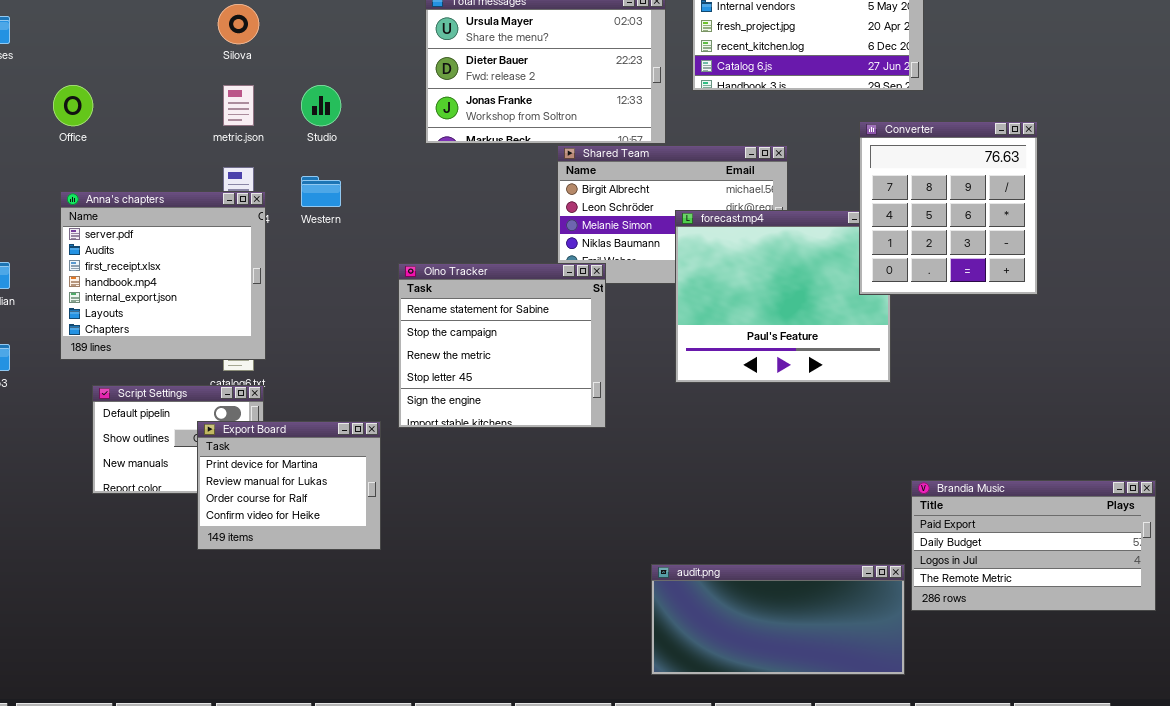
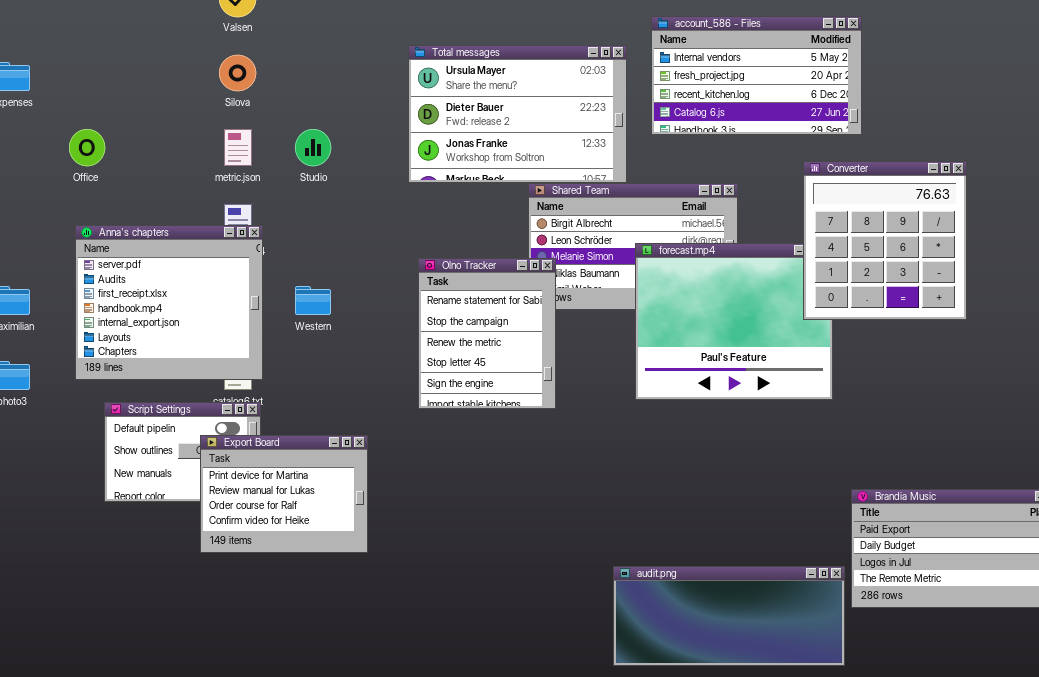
Western: [301,176,341,207] -> [295,286,331,315], moved
Olno Tracker: [398,263,606,428] -> [418,258,556,409], moved, resized

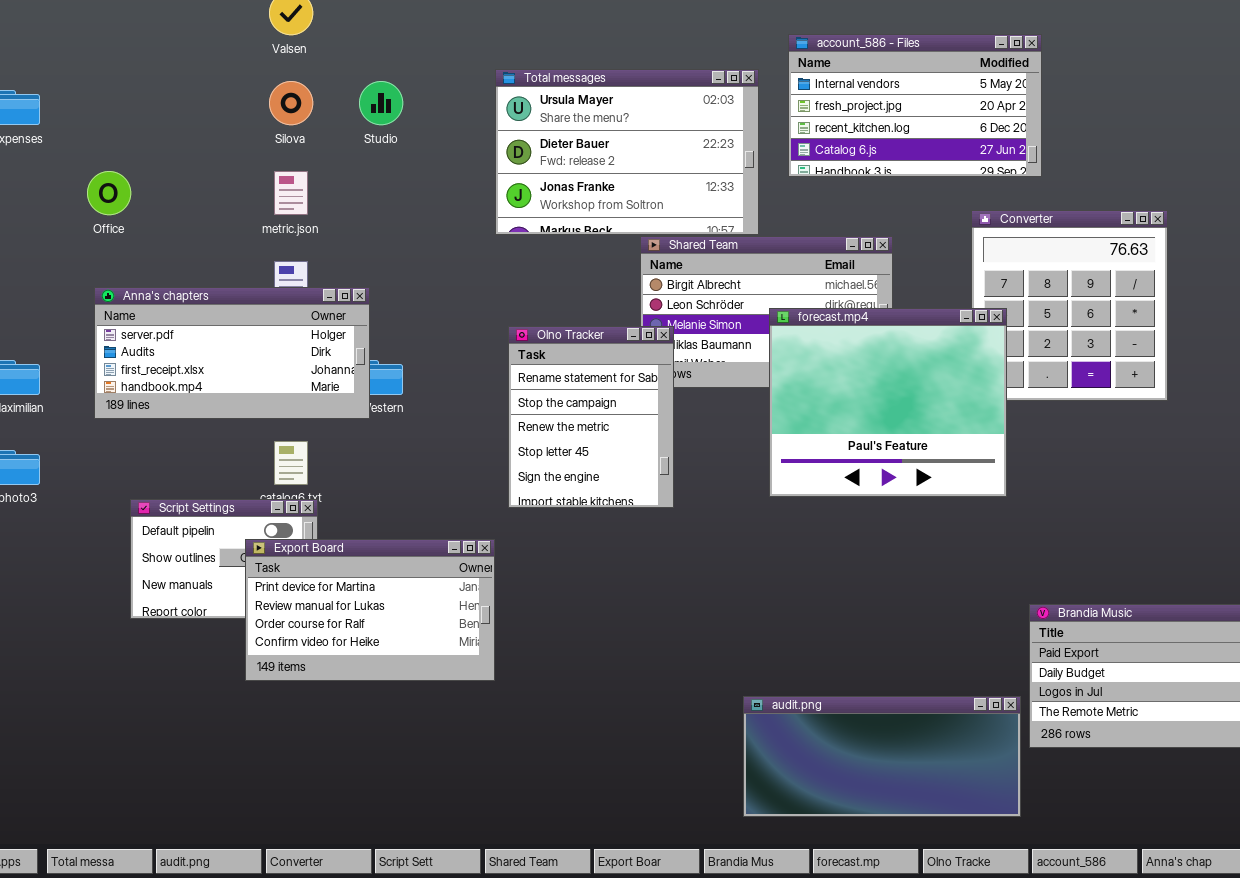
Studio: [295,129,331,166] -> [359,81,403,125], moved
Anna's chapters: [75,225,263,380] -> [94,287,370,419], resized
forecast.mp4: [635,243,833,400] -> [769,308,1007,497], raised
Export Board: [200,435,368,553] -> [245,539,495,681], resized

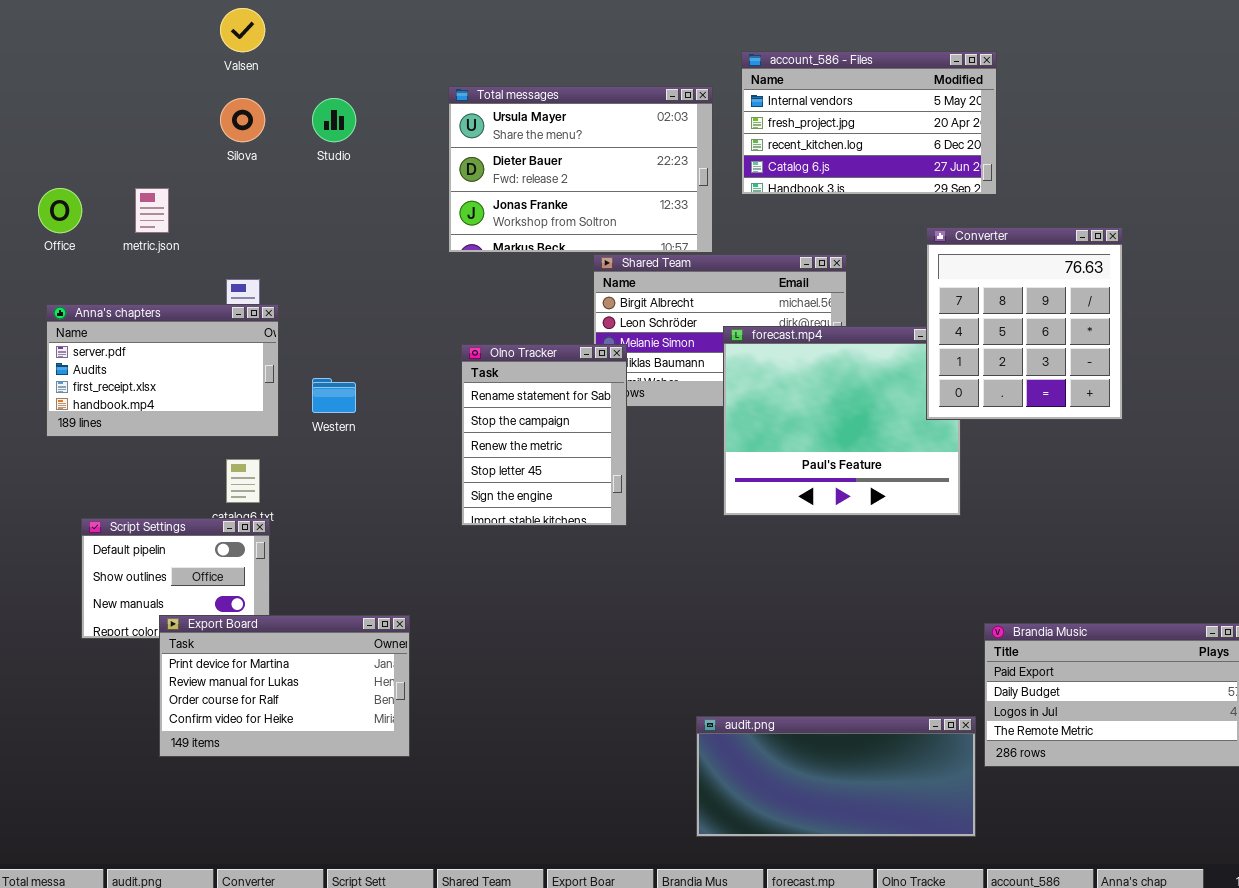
metric.json: [274,171,308,215] -> [135,188,169,233], moved
Converter: [971,210,1168,401] -> [926,227,1123,420], raised
Anna's chapters: [94,287,370,419] -> [46,304,279,437], resized
Export Board: [245,539,495,681] -> [159,615,410,757], moved

